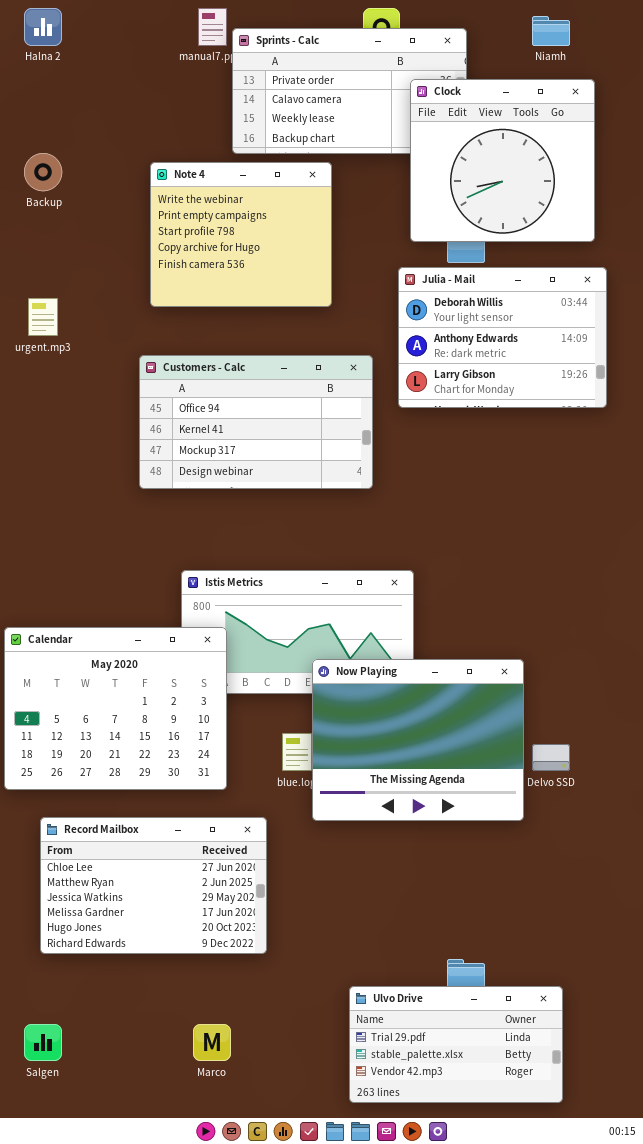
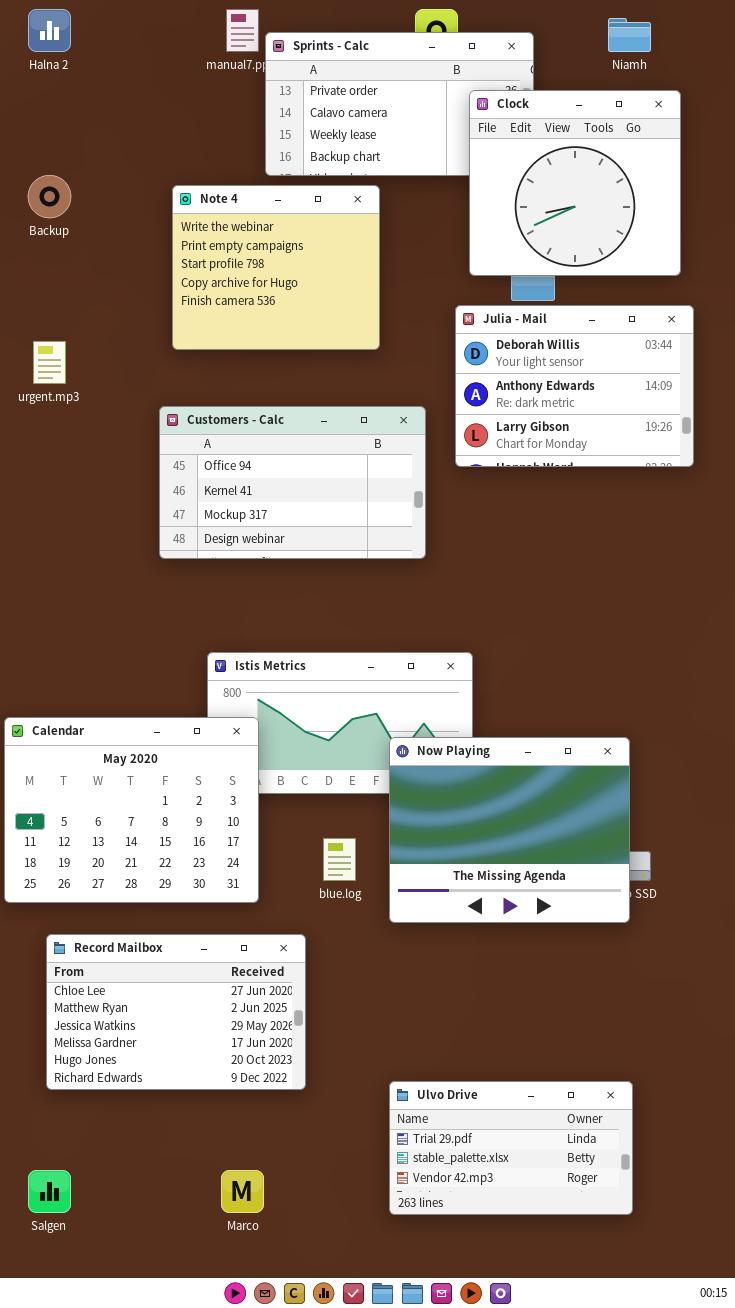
Now Playing: [312,659,524,821] -> [389,737,630,923], moved
Ulvo Drive: [349,986,563,1103] -> [389,1081,633,1215], moved

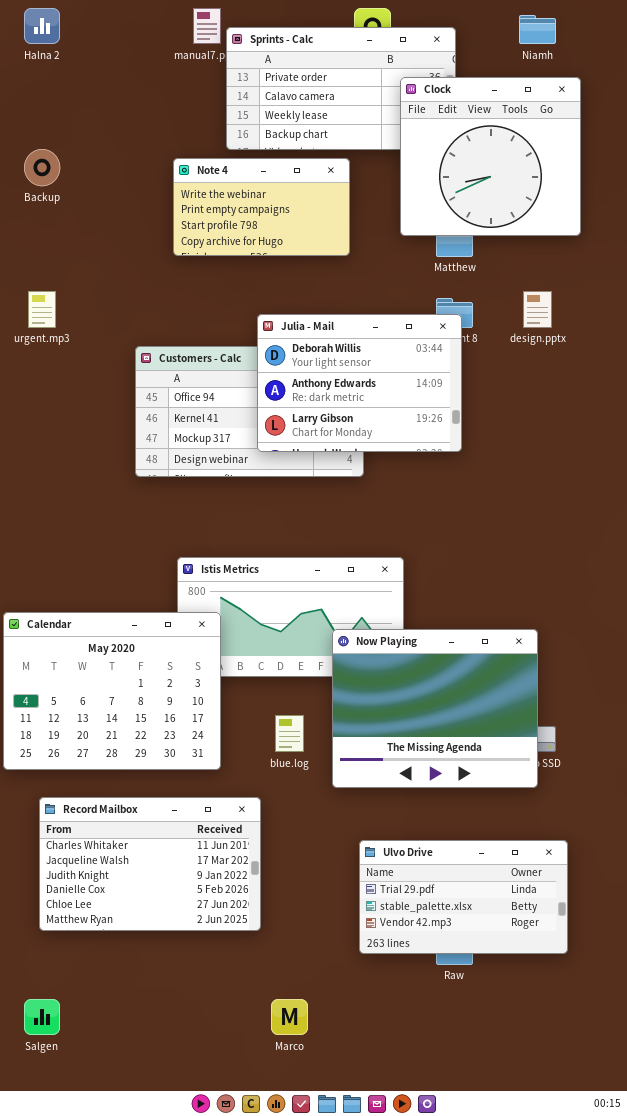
Note 4: [172,185,380,350] -> [173,158,350,256], moved, resized
Julia - Mail: [455,305,694,467] -> [257,314,462,452], moved
Record Mailbox: [46,934,306,1090] -> [39,797,261,931], scrolled up 4 rows
Ulvo Drive: [389,1081,633,1215] -> [359,840,568,954], moved
Marco: [221,1170,264,1213] -> [271,999,308,1035], moved

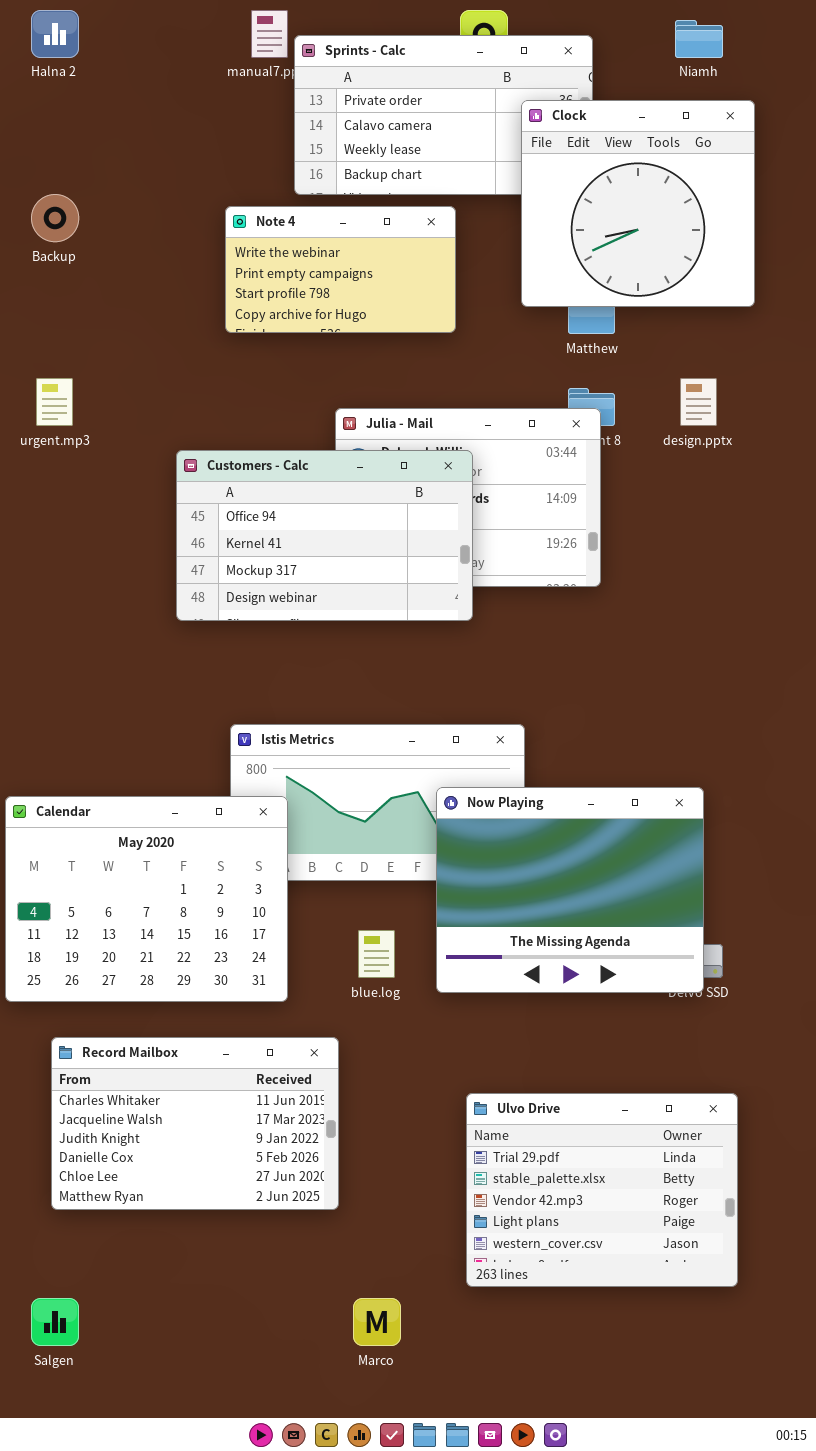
Customers - Calc: [135,346,364,477] -> [176,450,473,621], raised
Now Playing: [332,629,538,788] -> [436,787,704,993], moved
Ulvo Drive: [359,840,568,954] -> [466,1093,738,1287], resized

